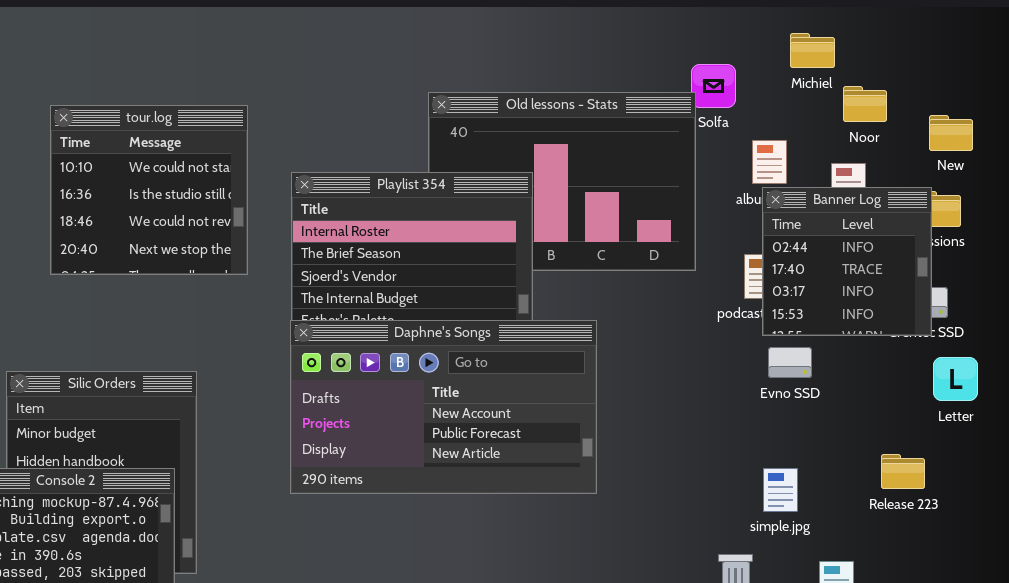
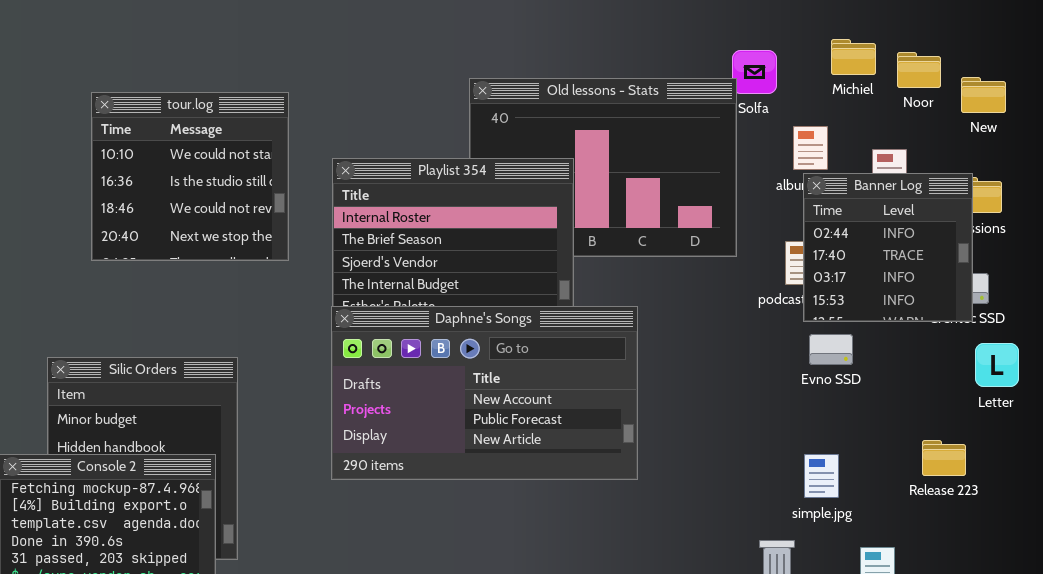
Michiel: [790,33,835,68] -> [831,39,876,75], moved
Noor: [843,86,887,122] -> [897,52,941,88], moved
New: [929,115,973,151] -> [961,77,1006,113], moved

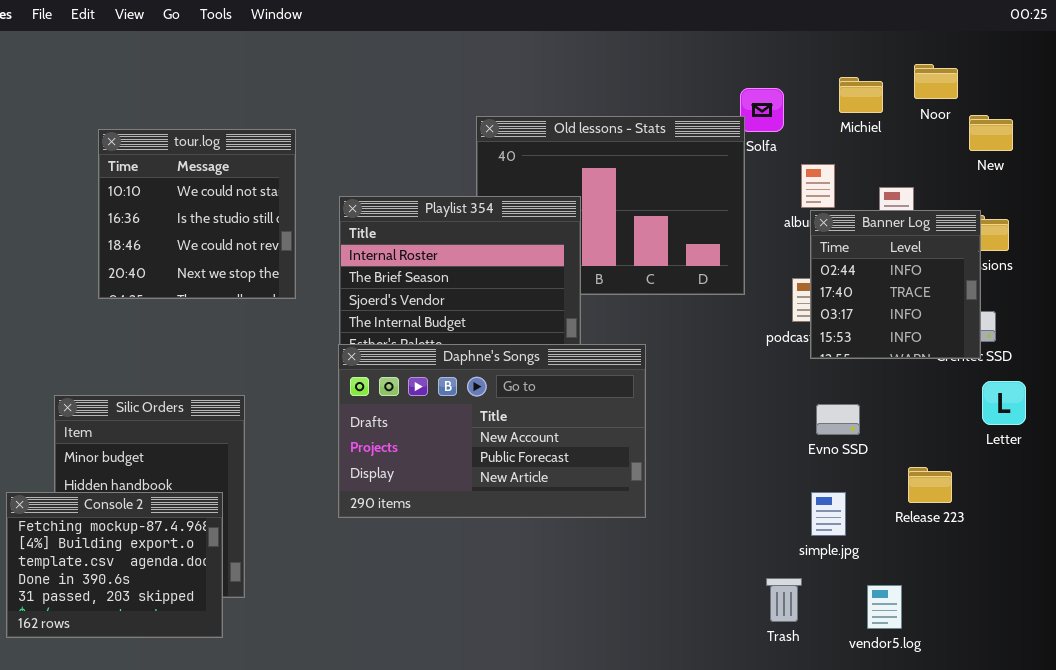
Noor: [897,52,941,88] -> [914,64,958,99], moved
Evno SSD: [809,334,853,365] -> [816,404,860,435], moved
Release 223: [922,440,966,476] -> [908,467,952,503], moved

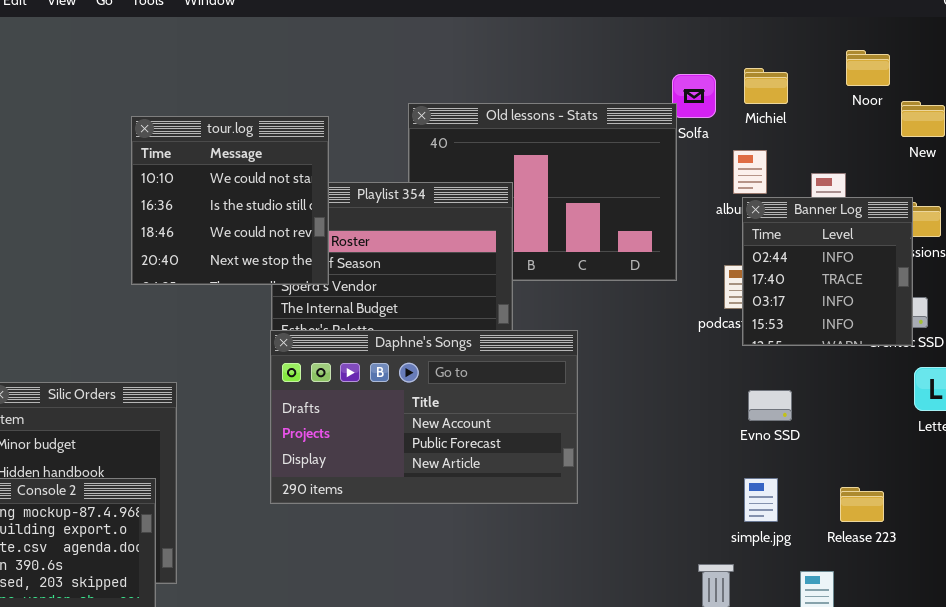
Michiel: [839,77,883,113] -> [744,68,788,104], moved
tour.log: [98,129,296,299] -> [131,116,329,285], moved
Release 223: [908,467,952,503] -> [840,487,884,522], moved

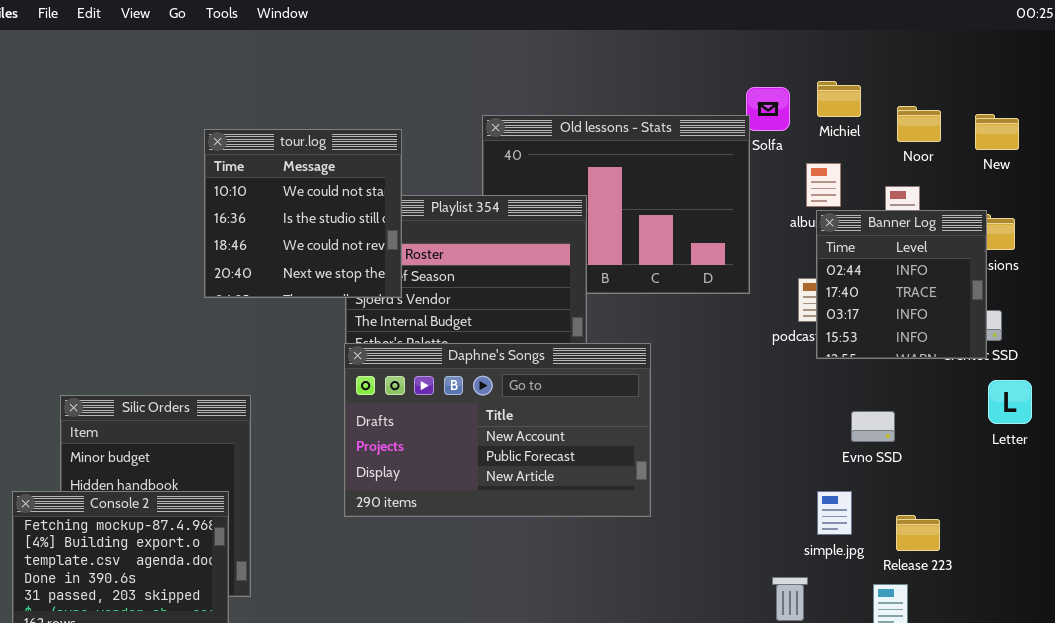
Noor: [846,50,890,86] -> [897,106,941,142], moved
Evno SSD: [748,390,792,421] -> [851,411,895,442], moved
Release 223: [840,487,884,522] -> [896,515,940,551], moved

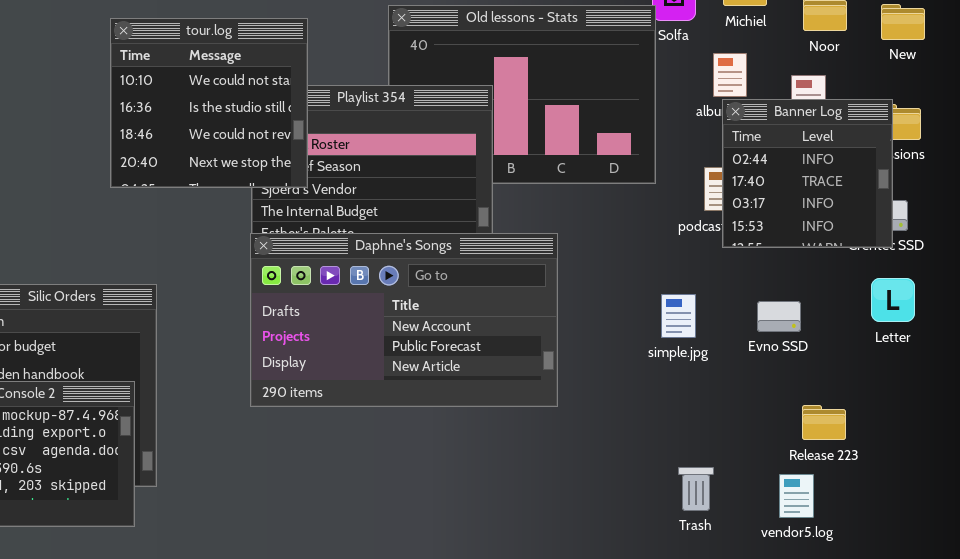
Letter: [988,380,1032,424] -> [871,278,915,322], moved
simple.jpg: [817,491,852,535] -> [661,294,696,338], moved

